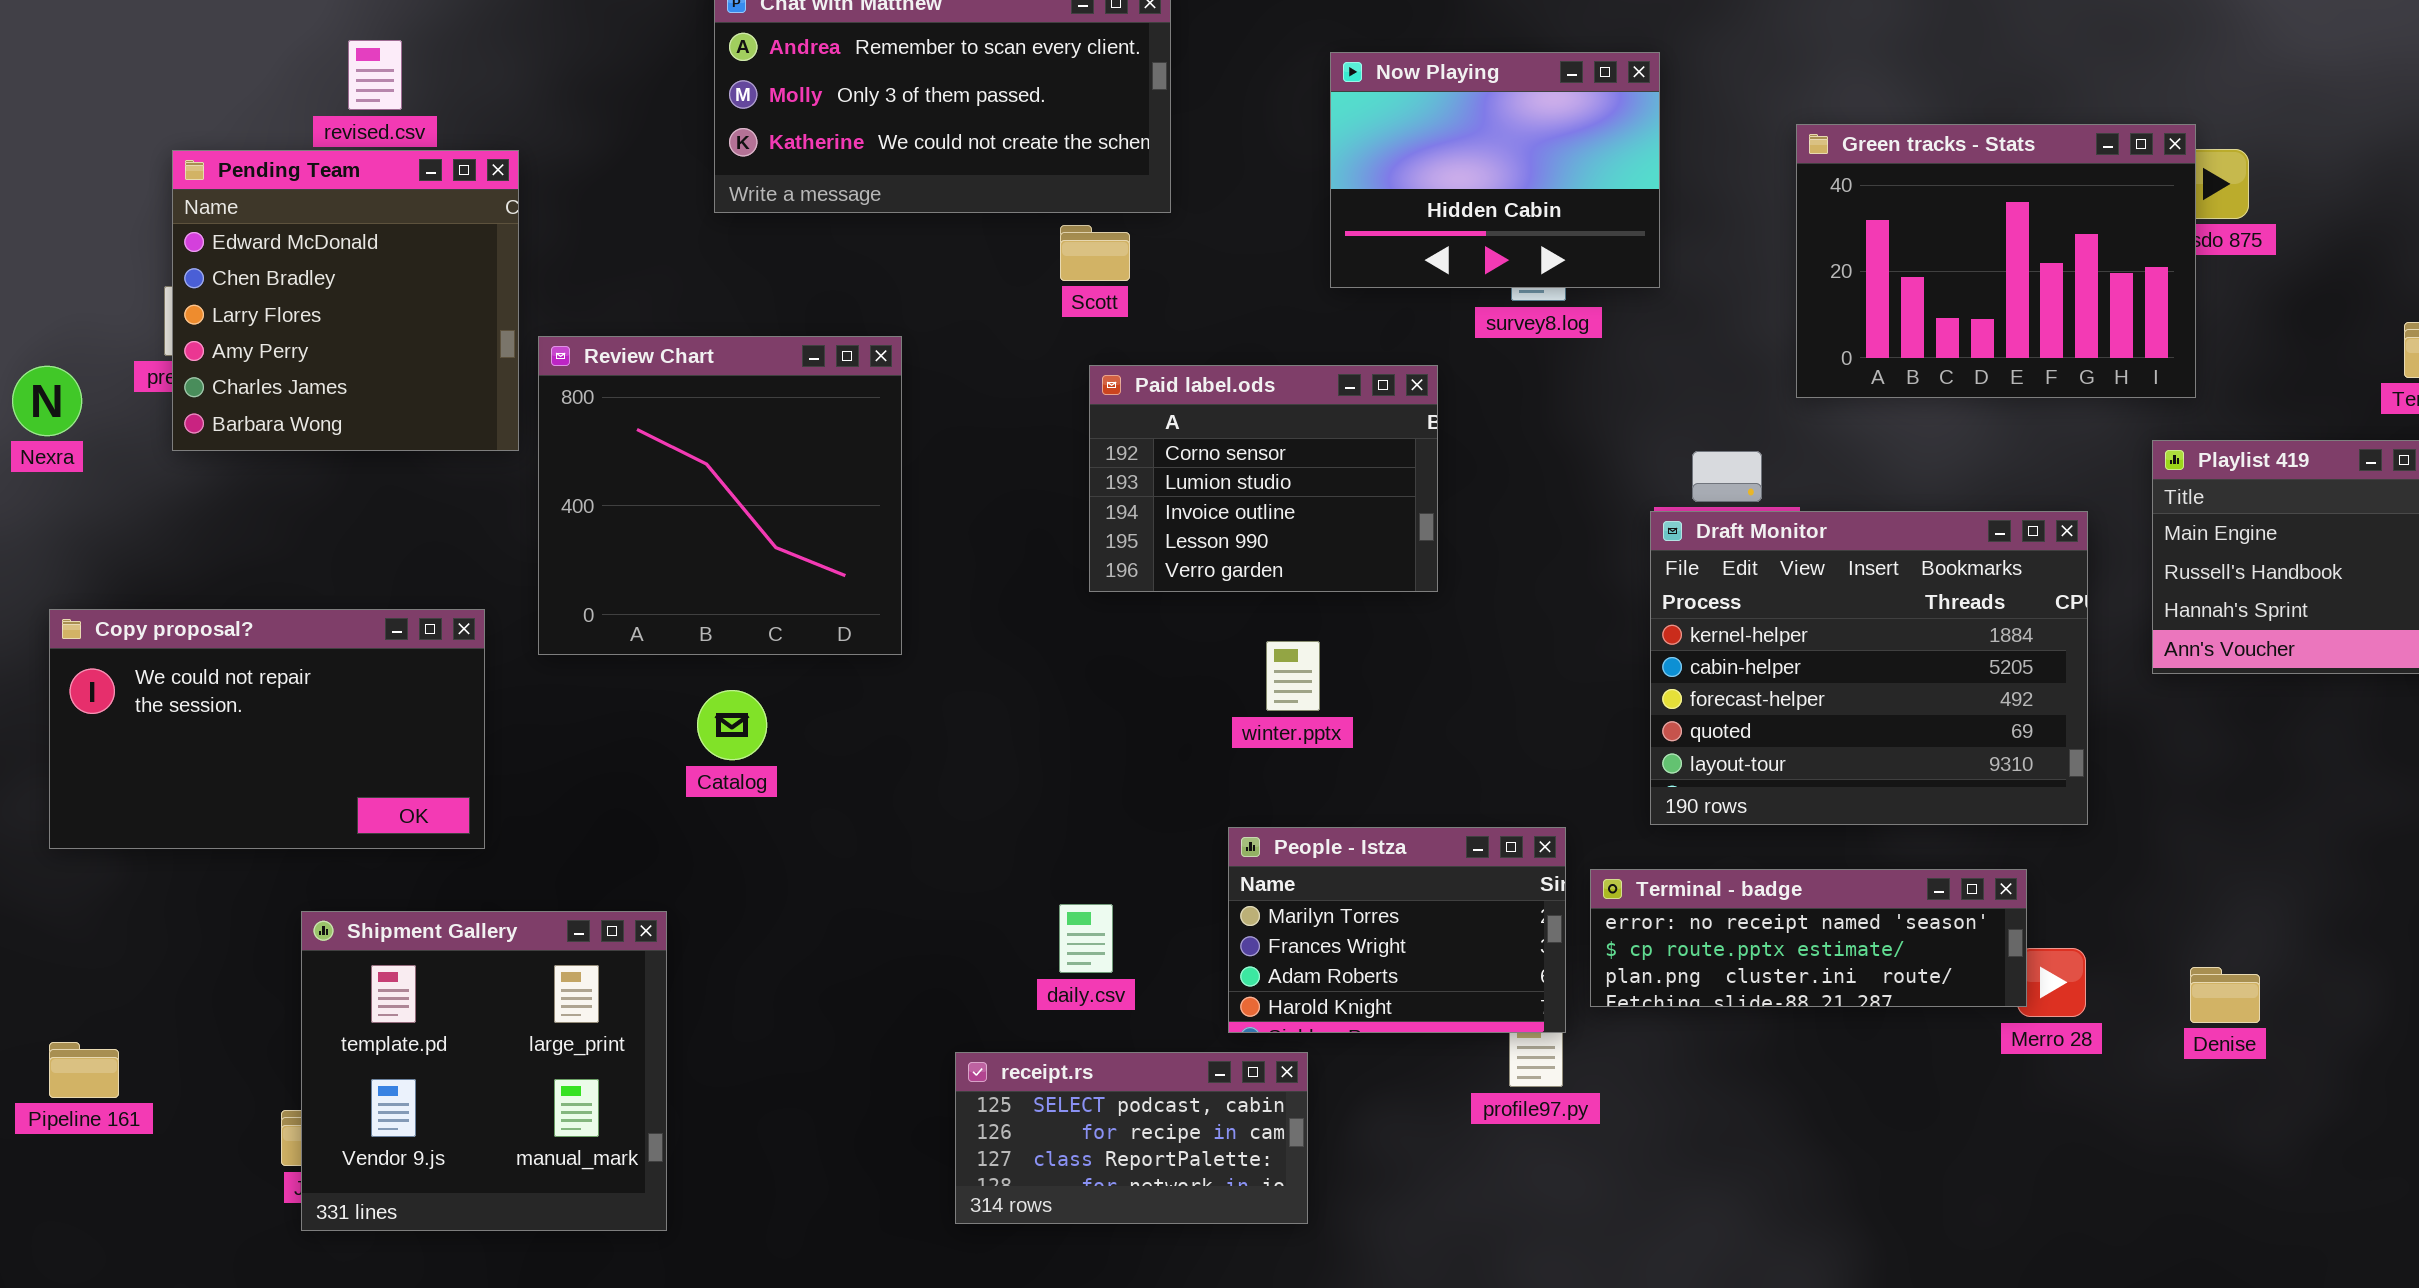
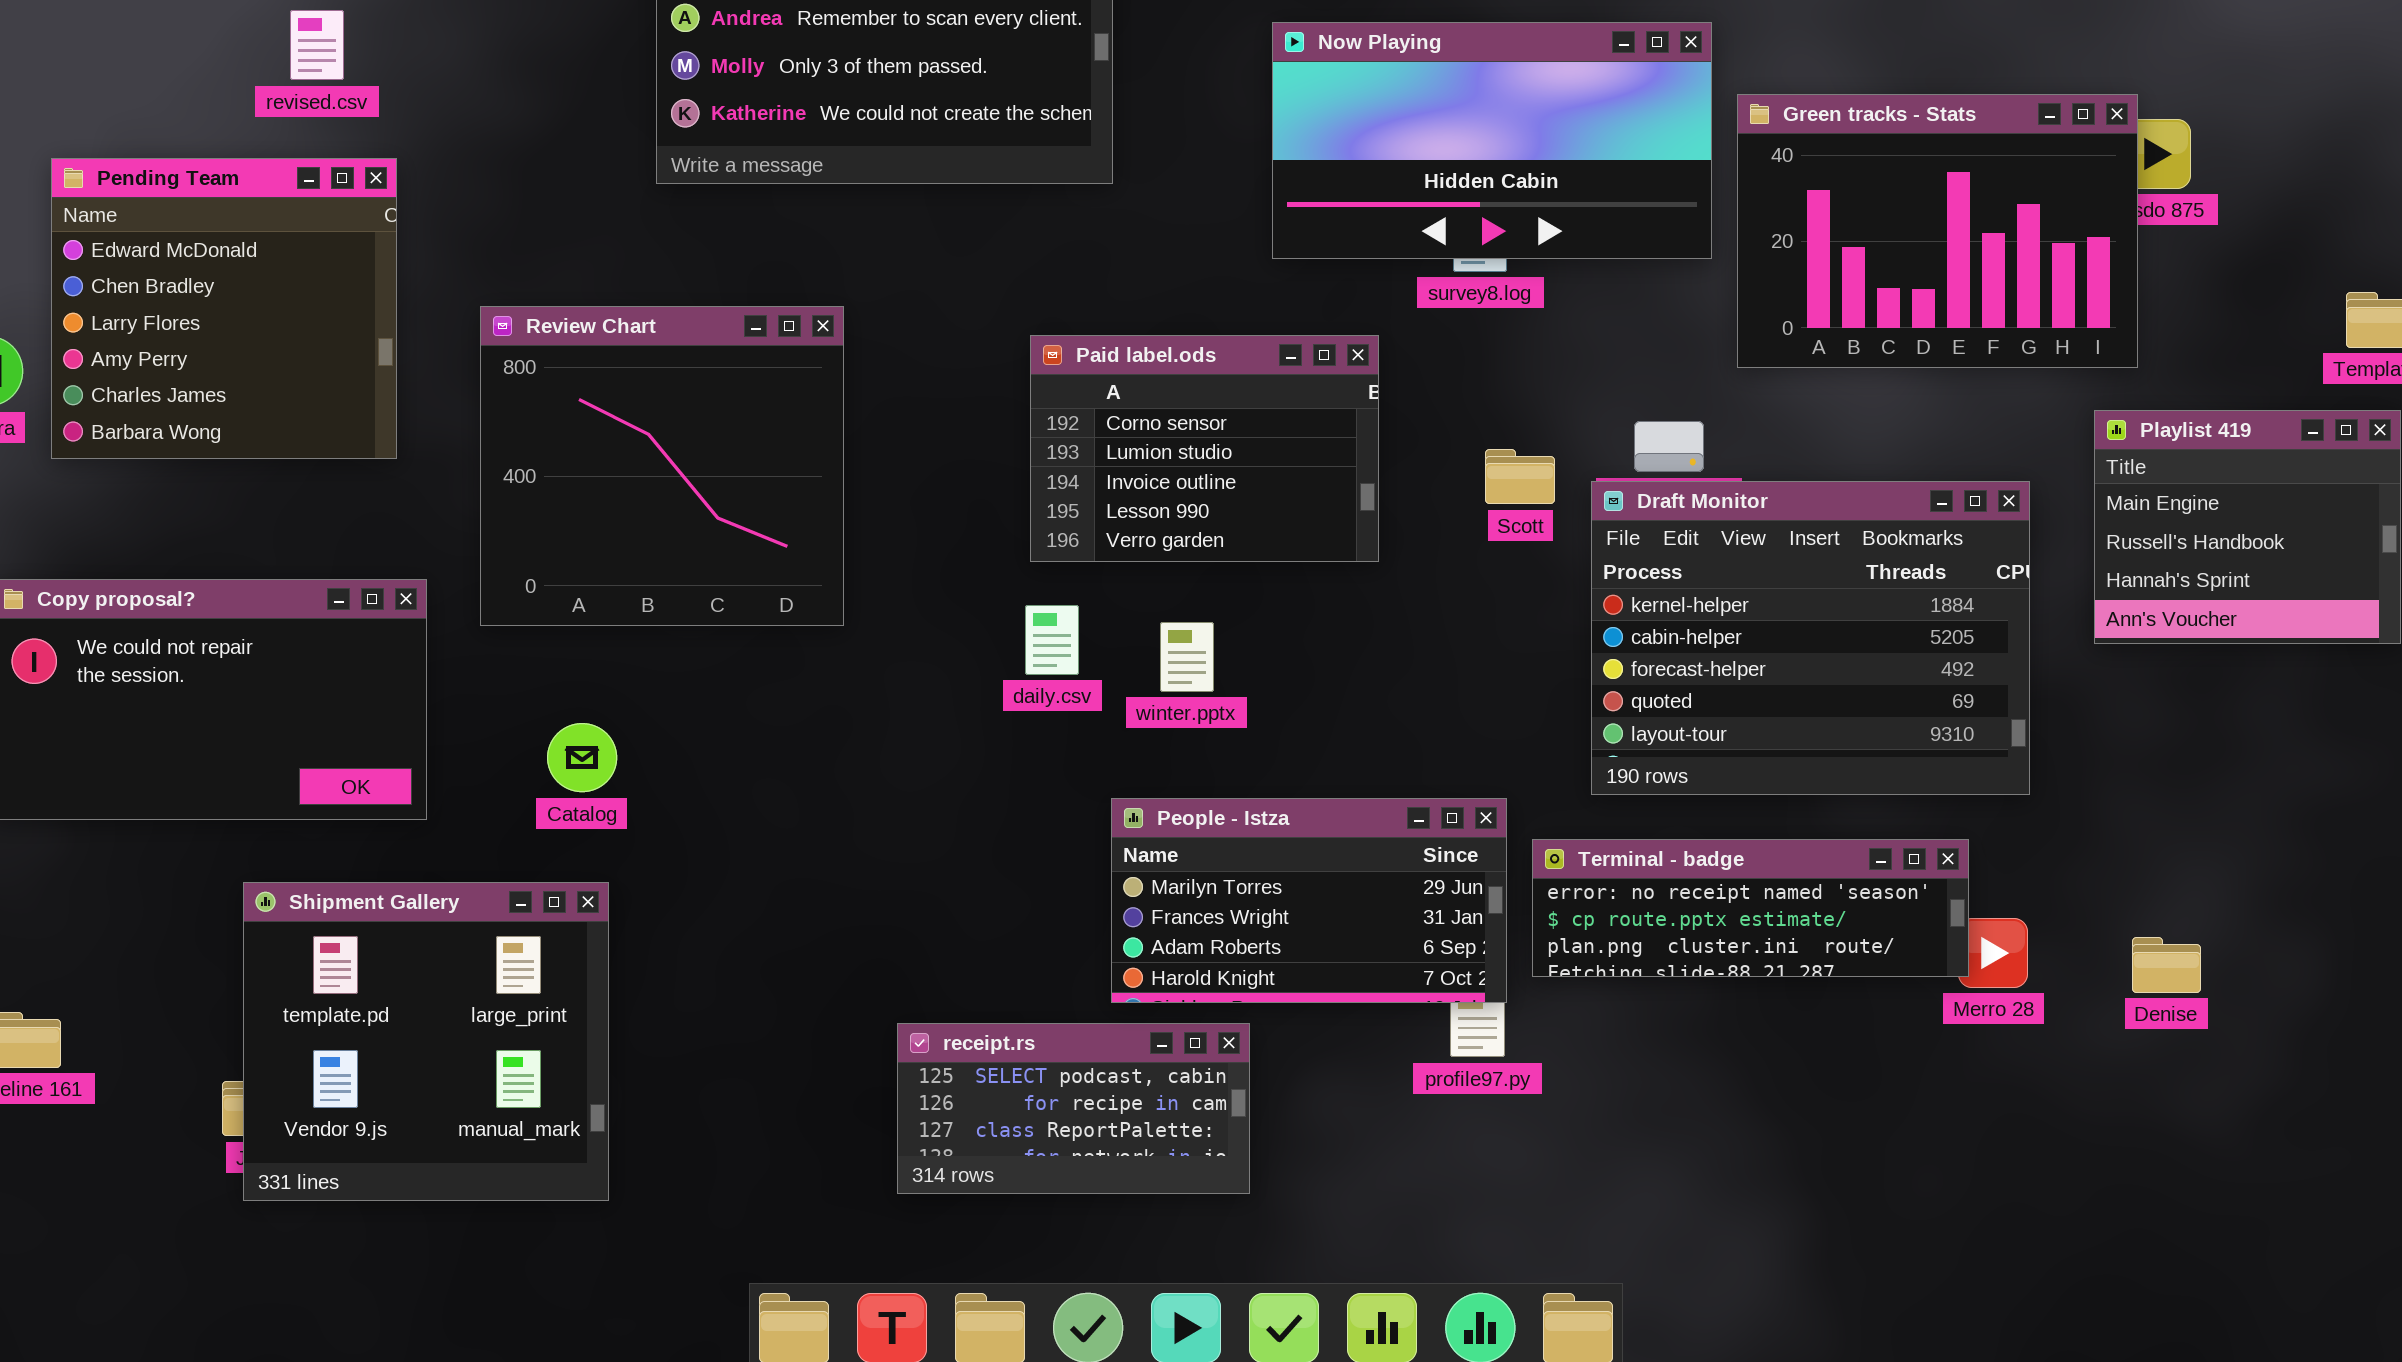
Now Playing: [1330,52,1660,288] -> [1272,22,1712,259], resized
Pending Team: [172,150,519,451] -> [51,158,397,459], moved
Scott: [1060,225,1130,281] -> [1485,449,1555,504], moved
winter.pptx: [1266,641,1320,711] -> [1160,622,1214,692], moved
Catalog: [697,690,767,760] -> [547,723,617,792], moved
People - Istza: [1228,827,1566,1033] -> [1111,798,1507,1003], resized
daily.csv: [1059,904,1113,973] -> [1025,605,1079,675], moved

